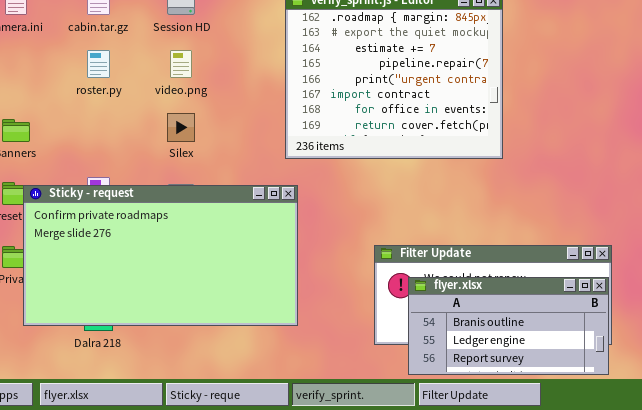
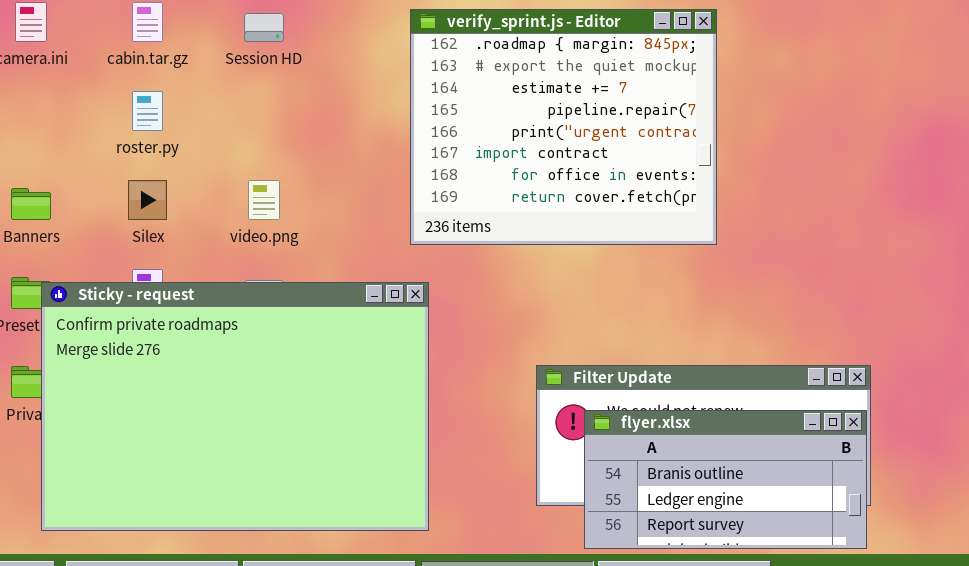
video.png: [170,50,192,78] -> [248,180,280,220], moved
Silex: [167,113,195,142] -> [128,180,167,220], moved
Sticky - request: [23,185,298,326] -> [41,282,429,531], resized

